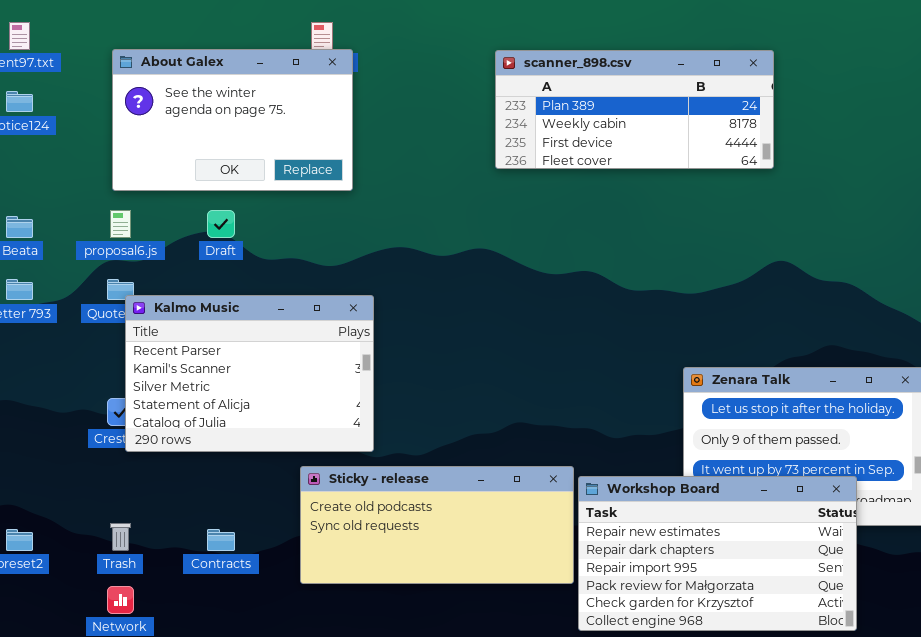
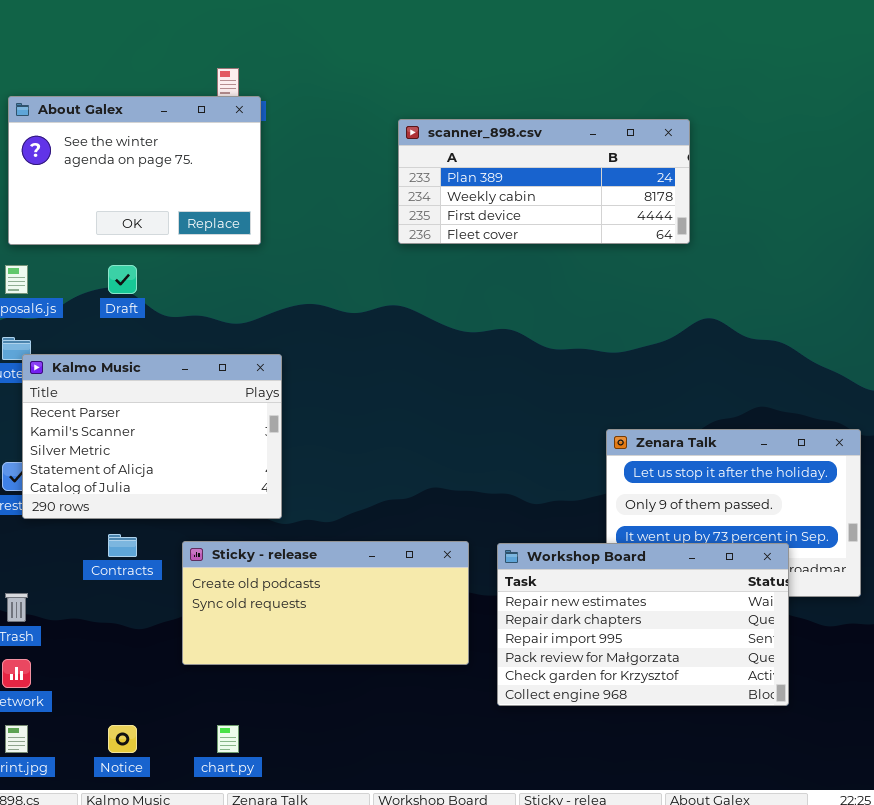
scanner_898.csv: [495,50,774,169] -> [398,119,690,244], moved
Sticky - release: [300,466,574,584] -> [182,541,469,665], moved
Contracts: [207,529,235,551] -> [108,534,137,557], moved

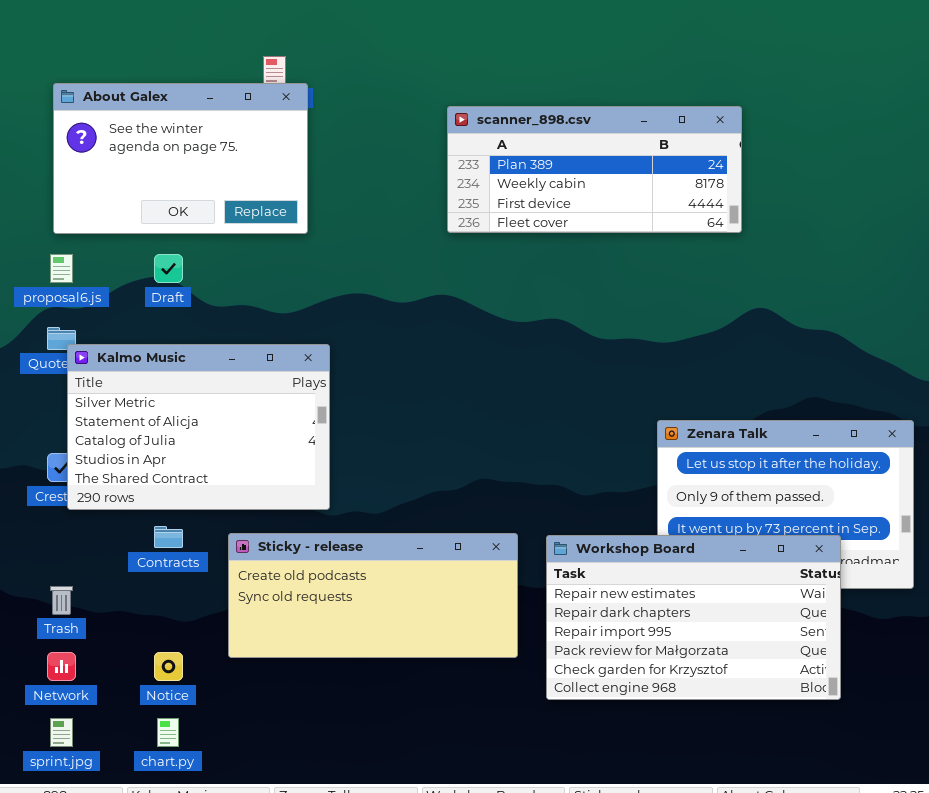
Kalmo Music: [22,354,282,519] -> [67,344,330,510], scrolled down 2 rows
Notice: [108,725,137,753] -> [154,652,183,681], moved
chart.py: [217,725,239,753] -> [157,718,179,747], moved

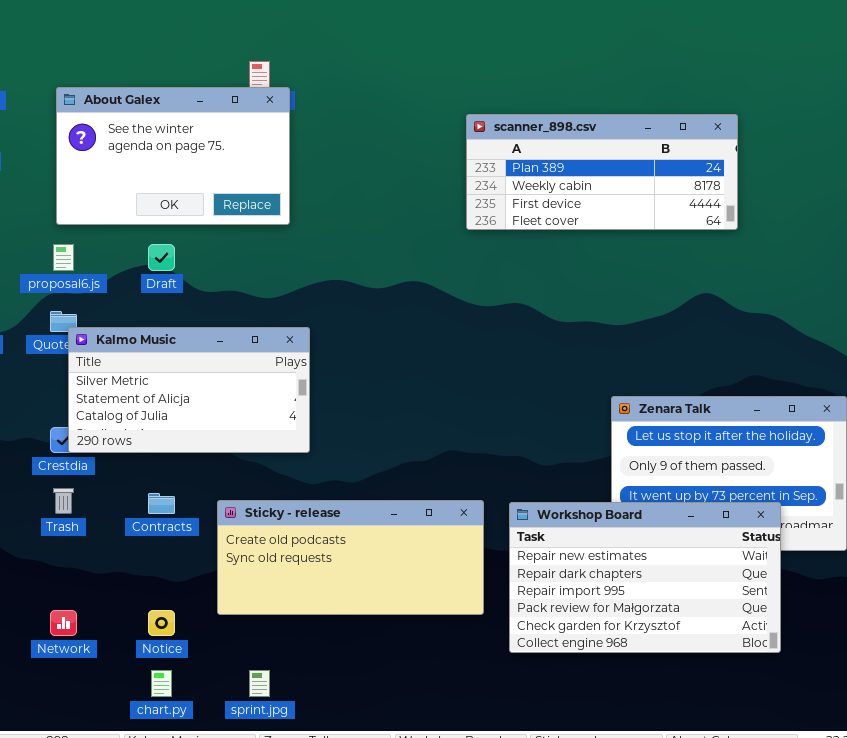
scanner_898.csv: [447,106,742,233] -> [466,114,738,230], moved
Kalmo Music: [67,344,330,510] -> [68,327,310,453], resized
Trash: [50,586,73,615] -> [53,488,74,514], moved
sprint.jpg: [50,718,73,747] -> [249,670,270,697], moved

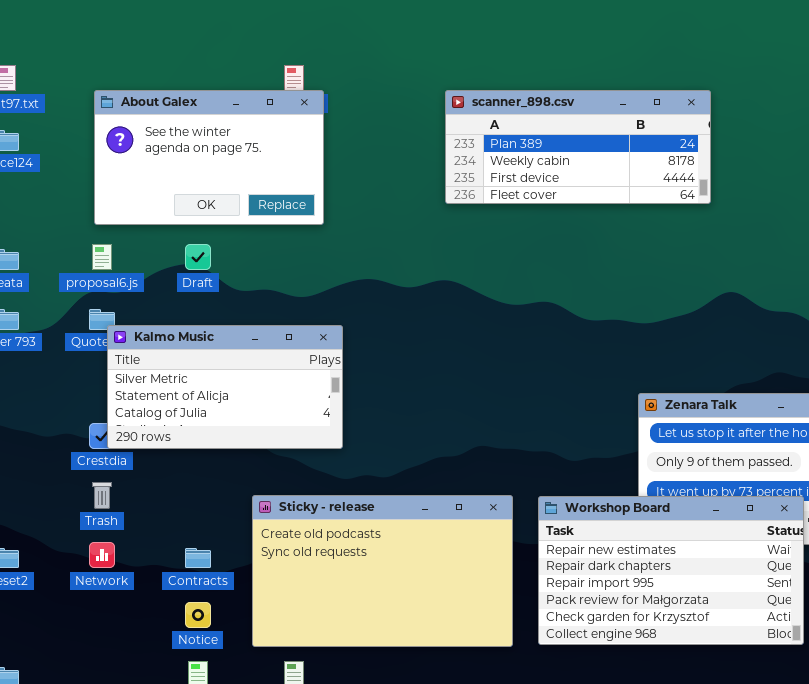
scanner_898.csv: [466,114,738,230] -> [445,90,711,204], moved
Contracts: [148,493,175,514] -> [185,548,211,568], moved
Sticky - release: [217,500,484,615] -> [252,495,513,647], resized
Network: [50,610,77,636] -> [89,542,115,568], moved

